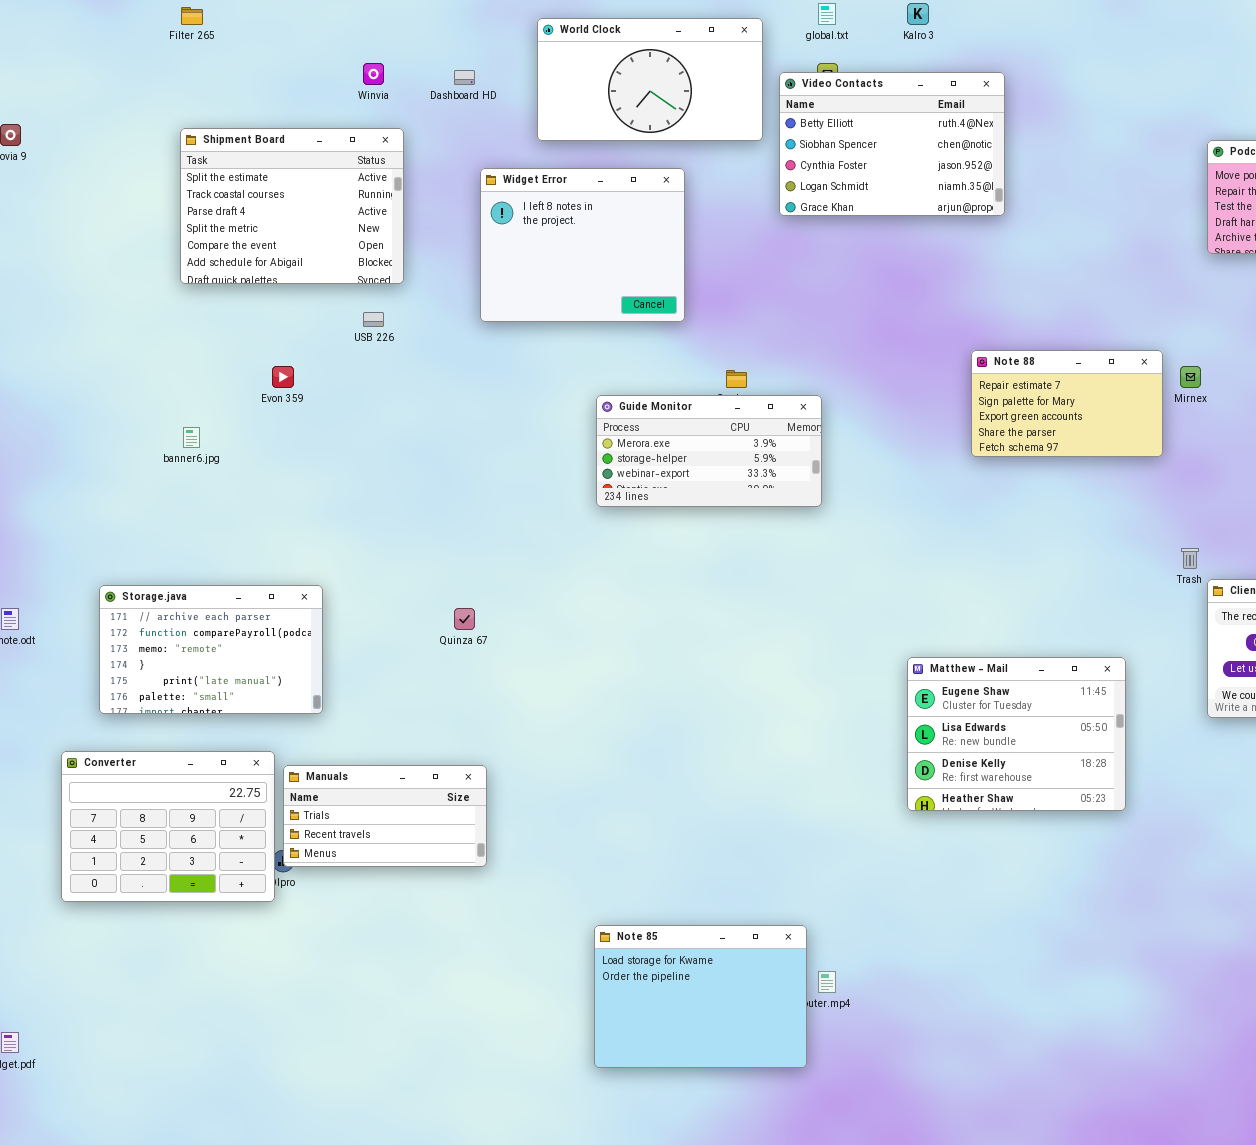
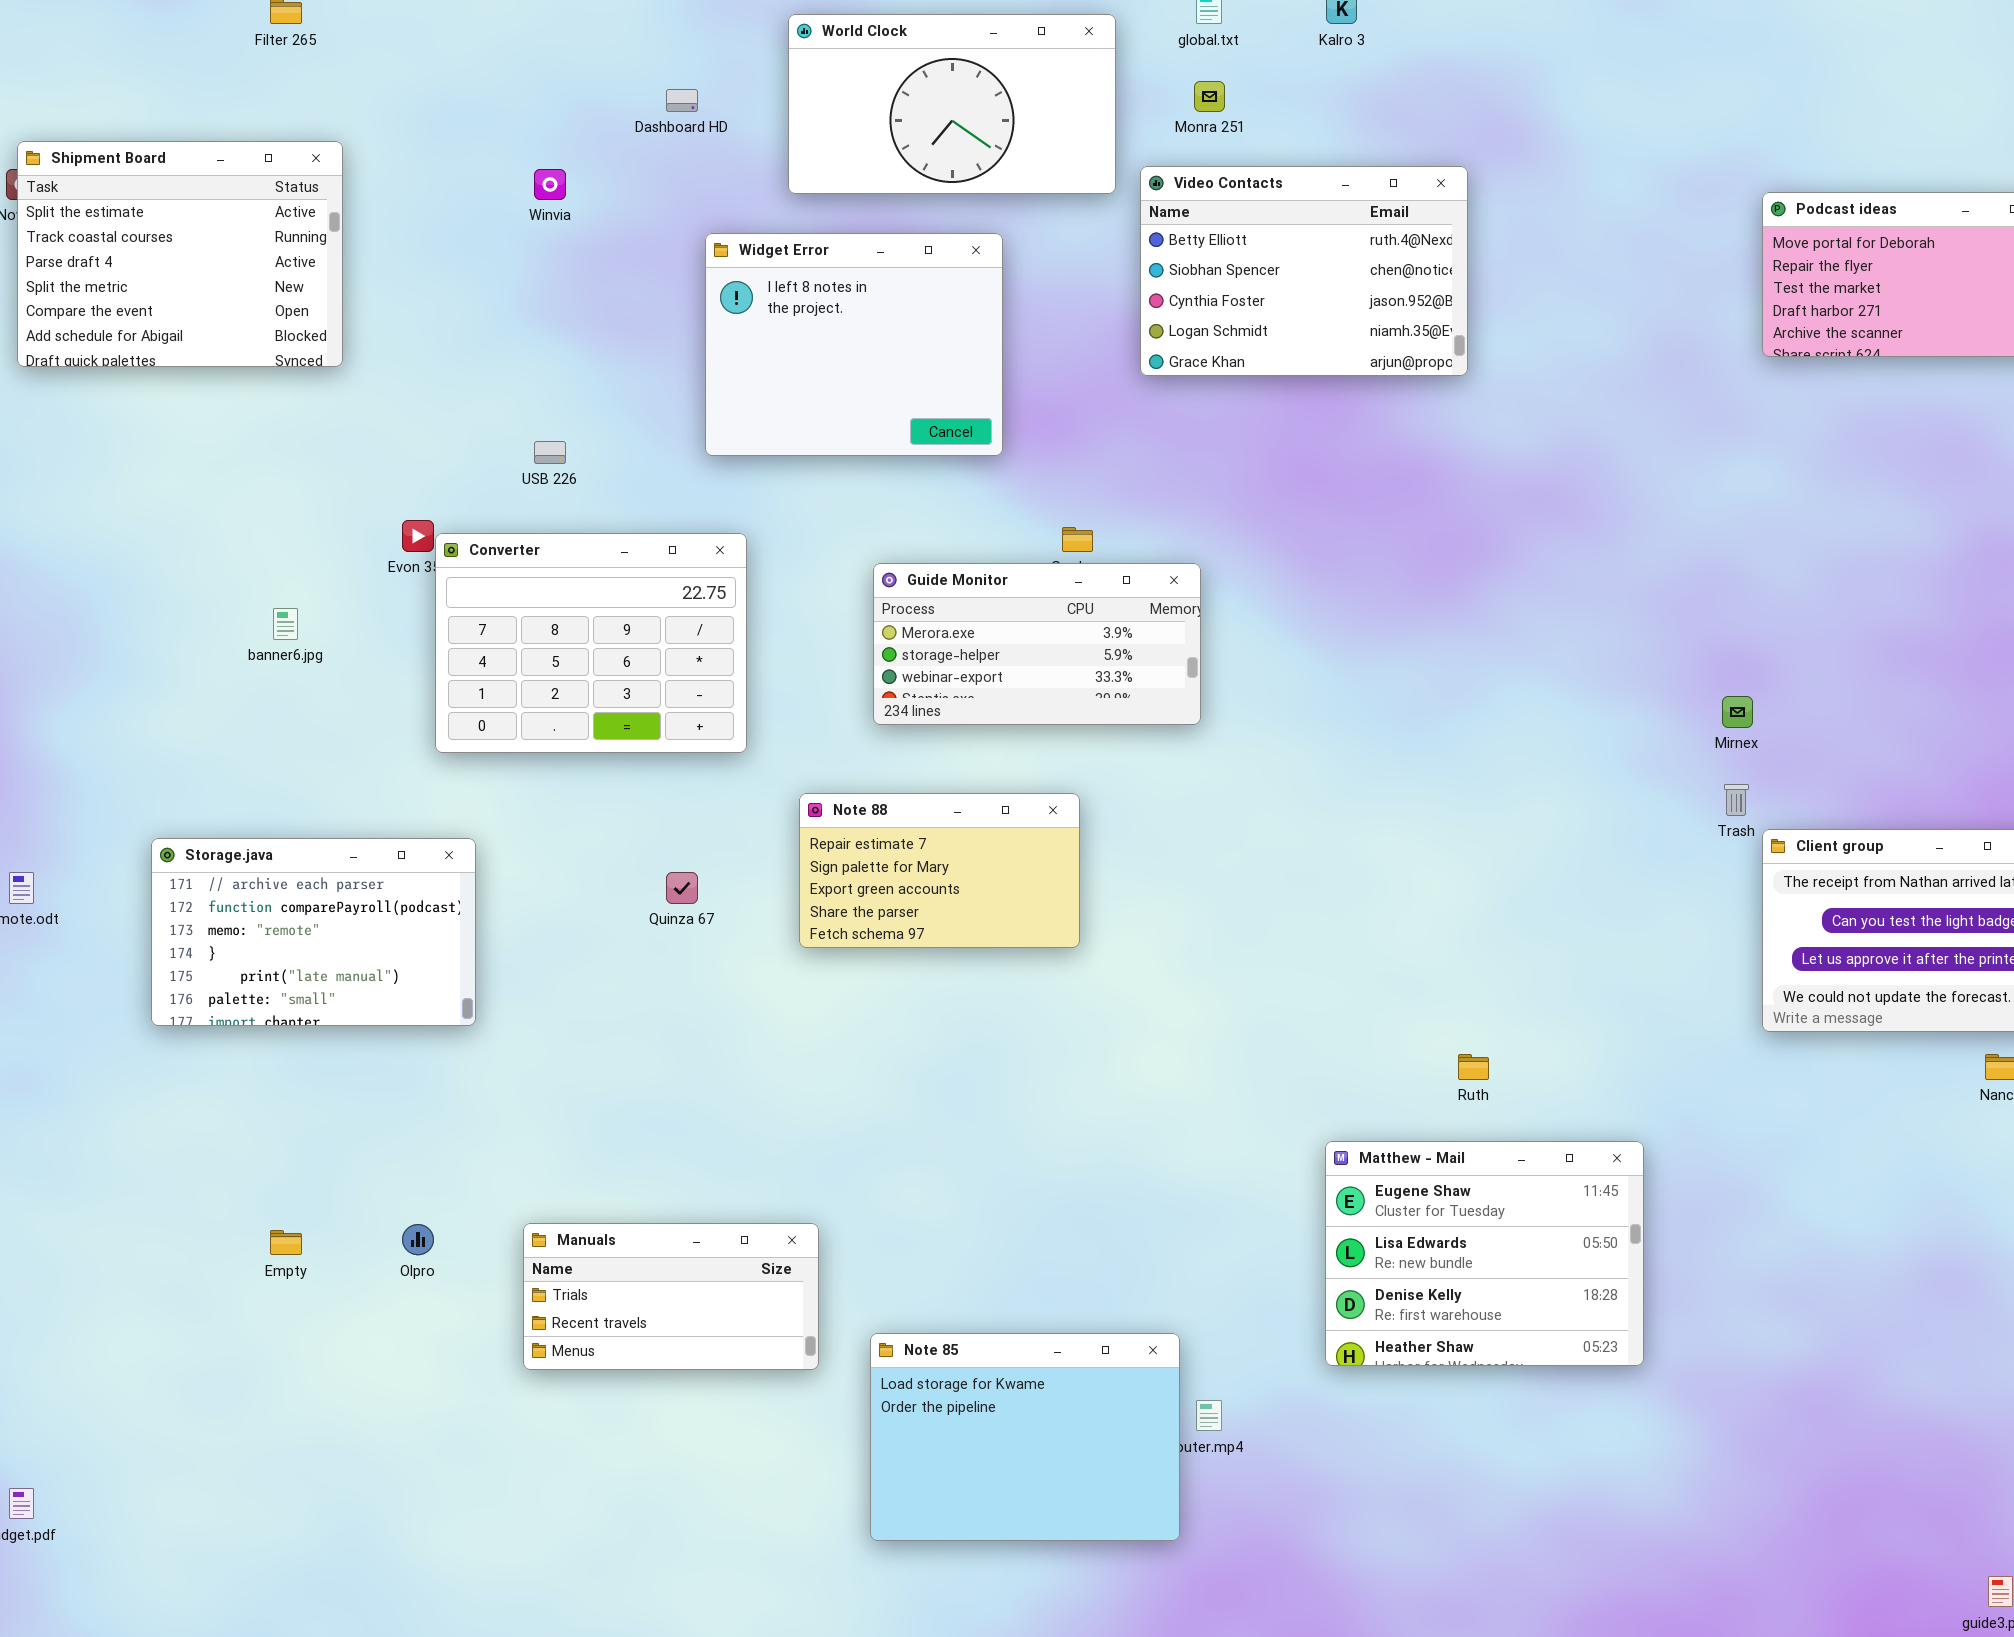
Winvia: [363,63,384,85] -> [534,169,566,200], moved
Video Contacts: [779,72,1005,216] -> [1140,166,1468,376], moved
Shipment Board: [180,128,404,284] -> [17,141,343,367], moved
Note 88: [971,350,1163,457] -> [799,793,1080,948], moved
Mirnex: [1180,366,1201,388] -> [1722,696,1753,728], moved
Matthew - Mail: [907,657,1126,811] -> [1325,1141,1644,1366], moved
Converter: [61,751,275,902] -> [435,533,747,753], moved
Manuals: [283,765,487,867] -> [523,1223,819,1370], moved

